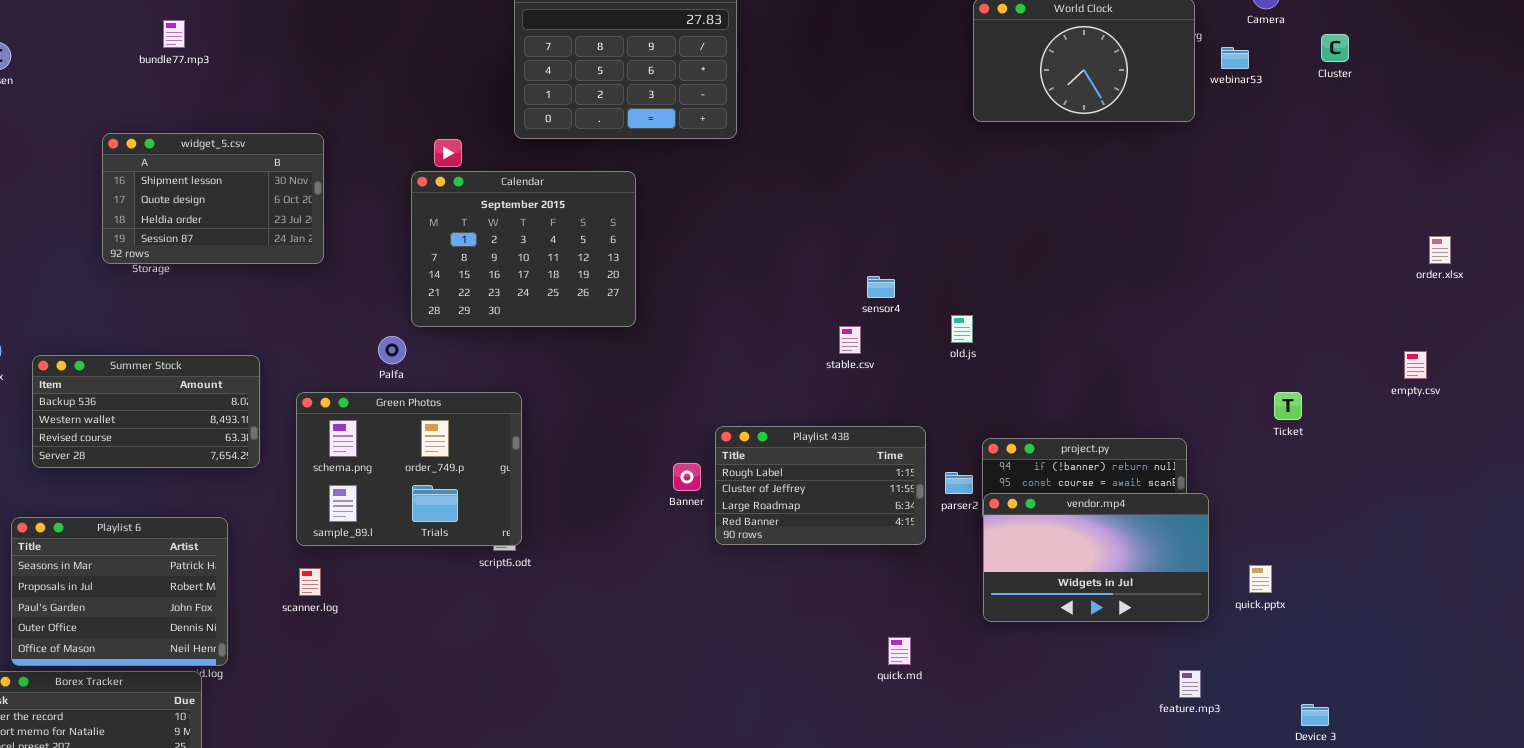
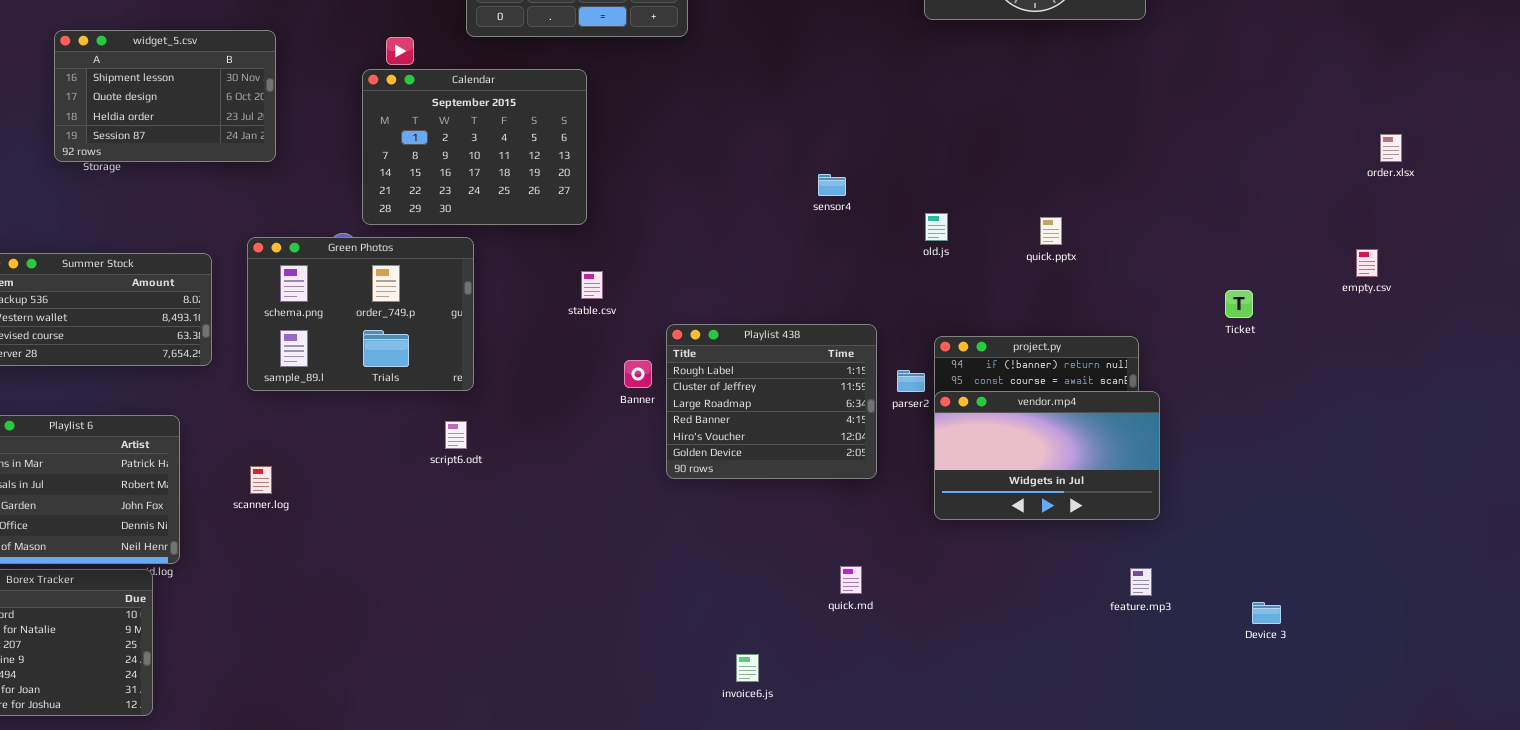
old.js: [951,315,973,343] -> [925,213,948,241], moved
stable.csv: [839,326,861,354] -> [581,271,603,299], moved
Green Photos: [296,392,522,546] -> [247,237,474,391], moved
Playlist 438: [715,426,926,545] -> [666,324,877,479], resized
quick.pptx: [1249,565,1272,593] -> [1040,217,1062,245], moved
quick.md: [888,637,911,665] -> [840,566,862,594], moved

